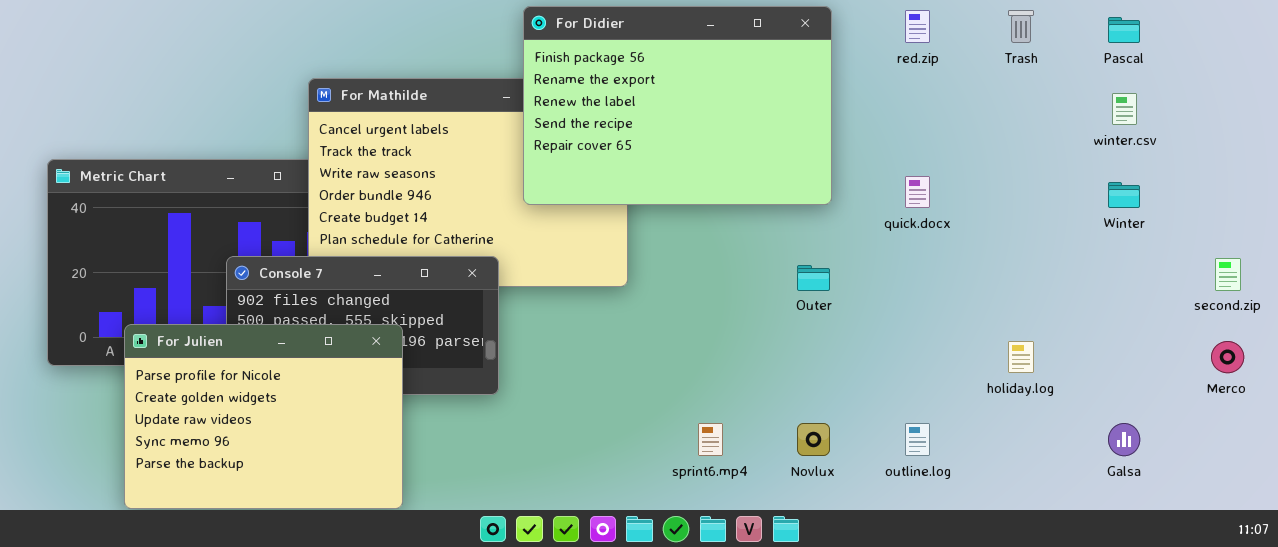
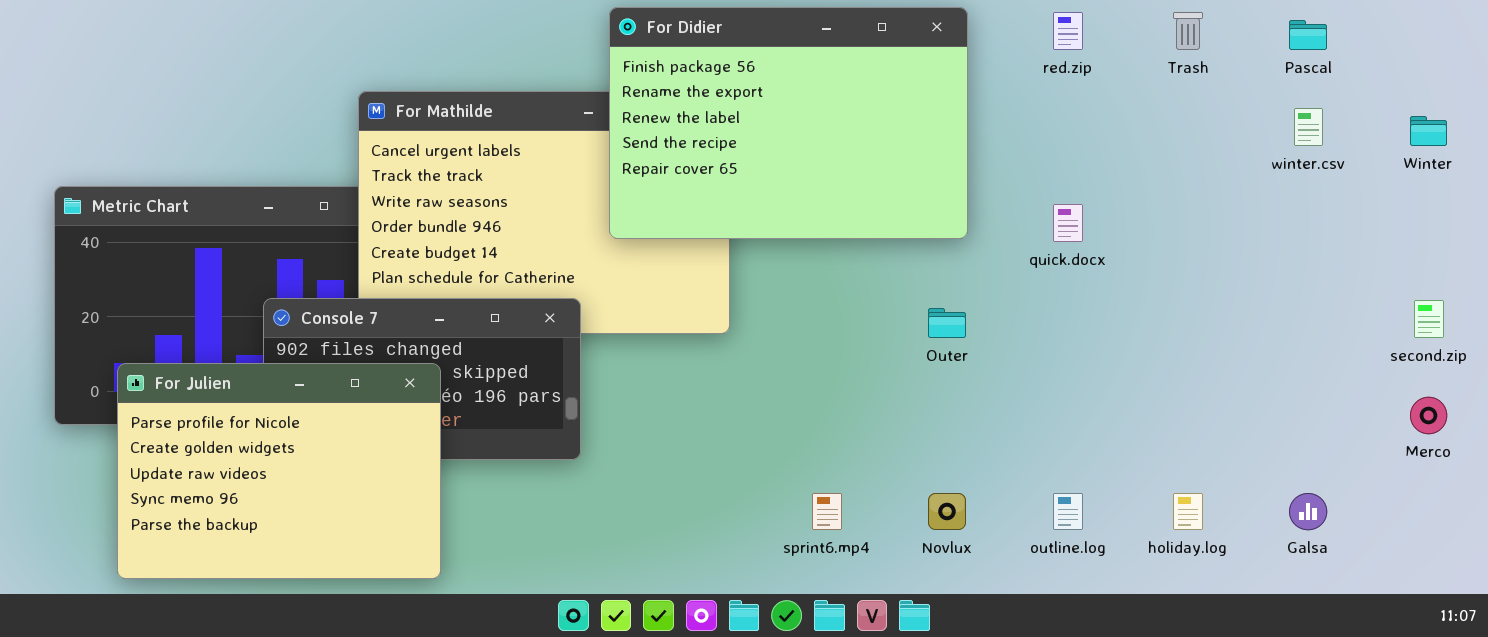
Winter: [1108,182,1140,208] -> [1410,116,1447,146], moved
For Julien: [124,324,403,509] -> [117,363,441,579], moved
holiday.log: [1008,341,1034,373] -> [1173,493,1203,530], moved

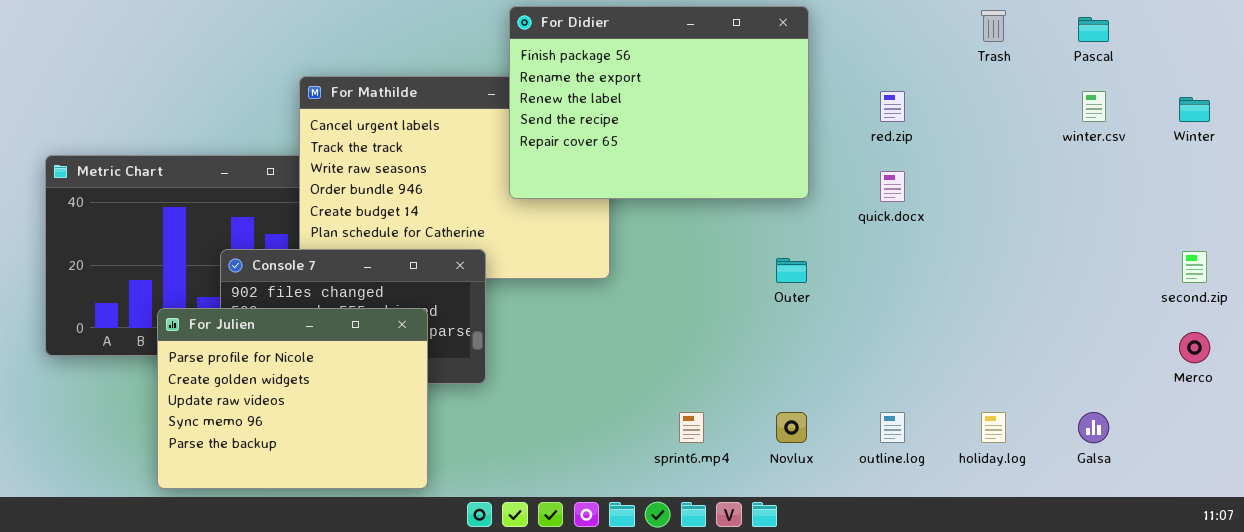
red.zip: [1053,12,1083,50] -> [880,91,905,122], moved
For Julien: [117,363,441,579] -> [157,308,428,489], moved

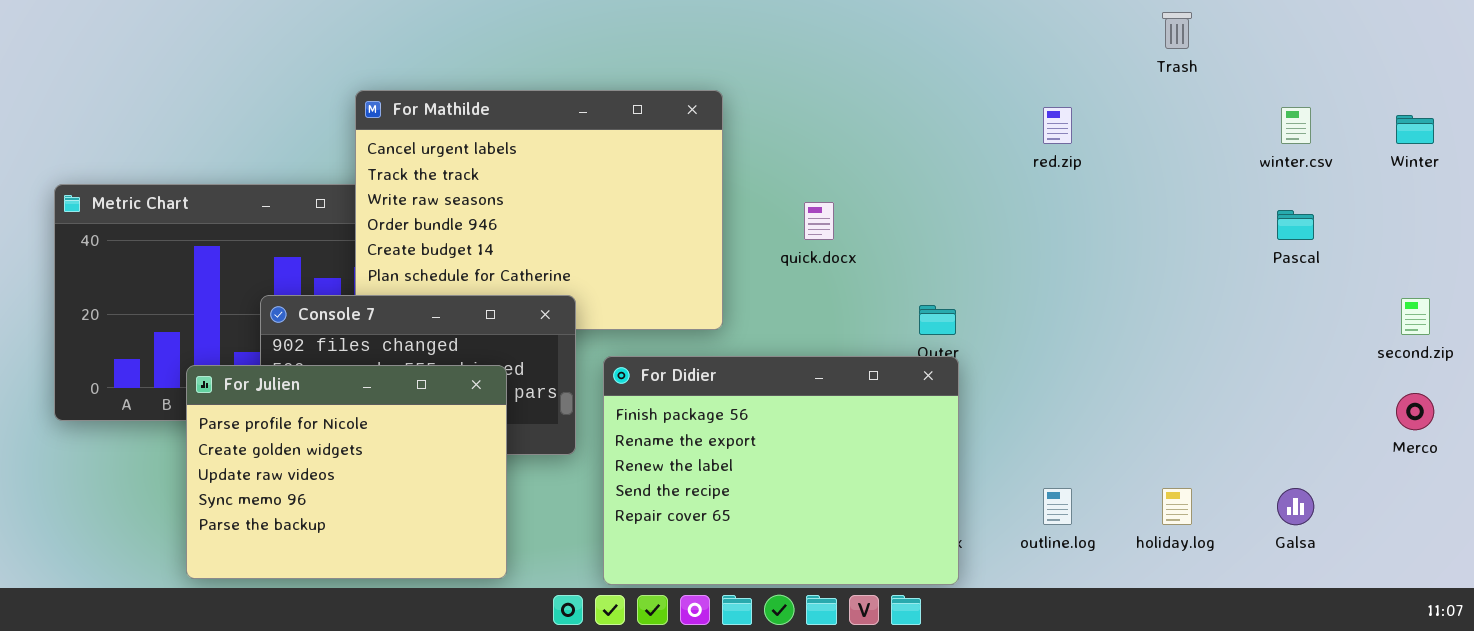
For Didier: [509,6,809,199] -> [603,356,959,585], moved
Pascal: [1078,17,1109,42] -> [1277,210,1314,240], moved
quick.docx: [880,171,905,202] -> [804,202,834,240], moved

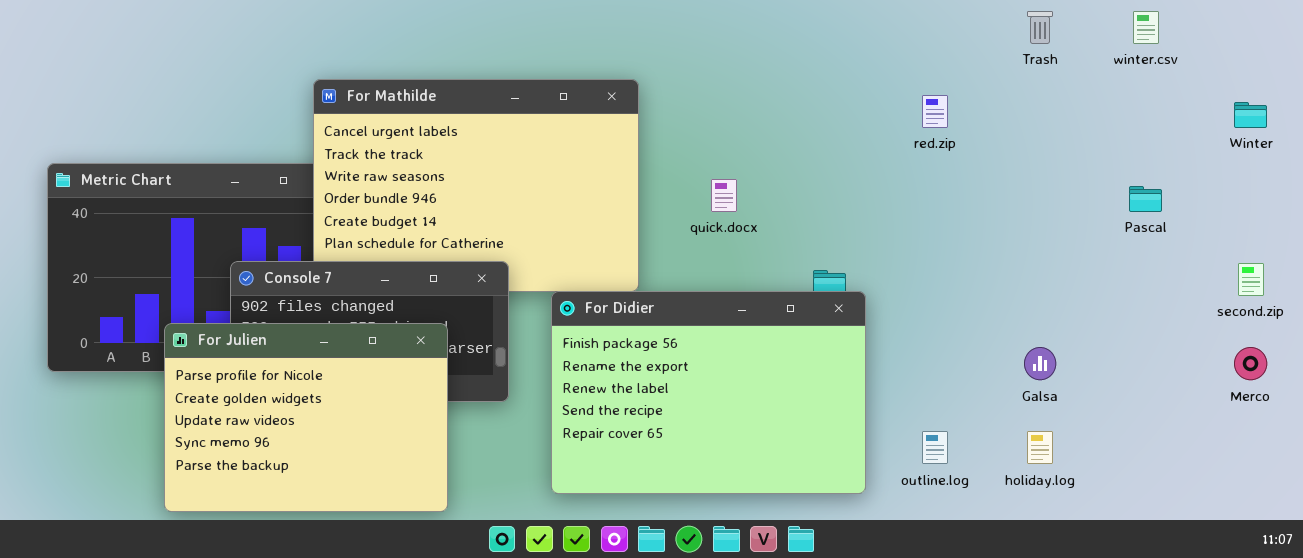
winter.csv: [1281,107,1311,144] -> [1133,11,1159,44], moved
For Didier: [603,356,959,585] -> [551,291,866,494], moved
Galsa: [1277,488,1314,525] -> [1024,347,1056,380], moved

